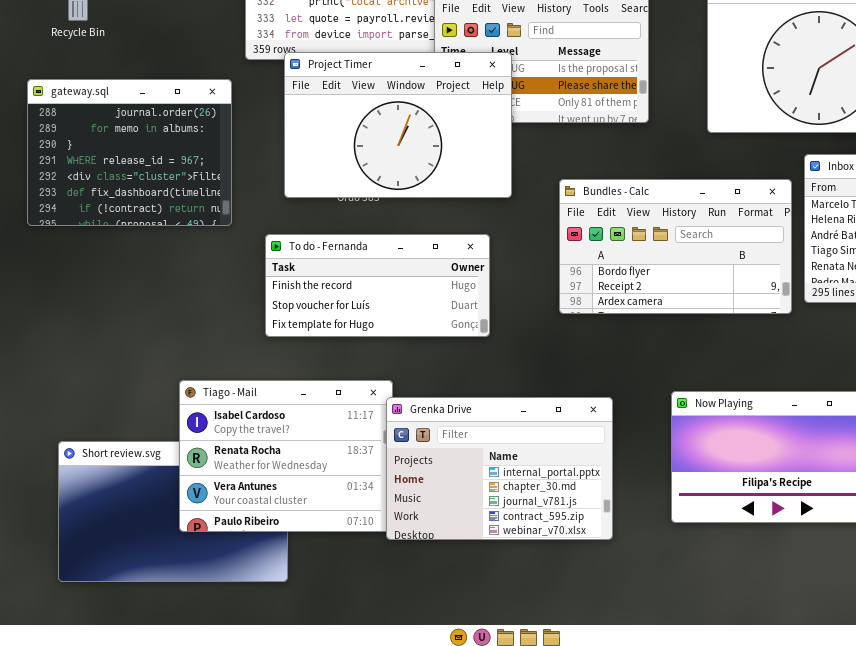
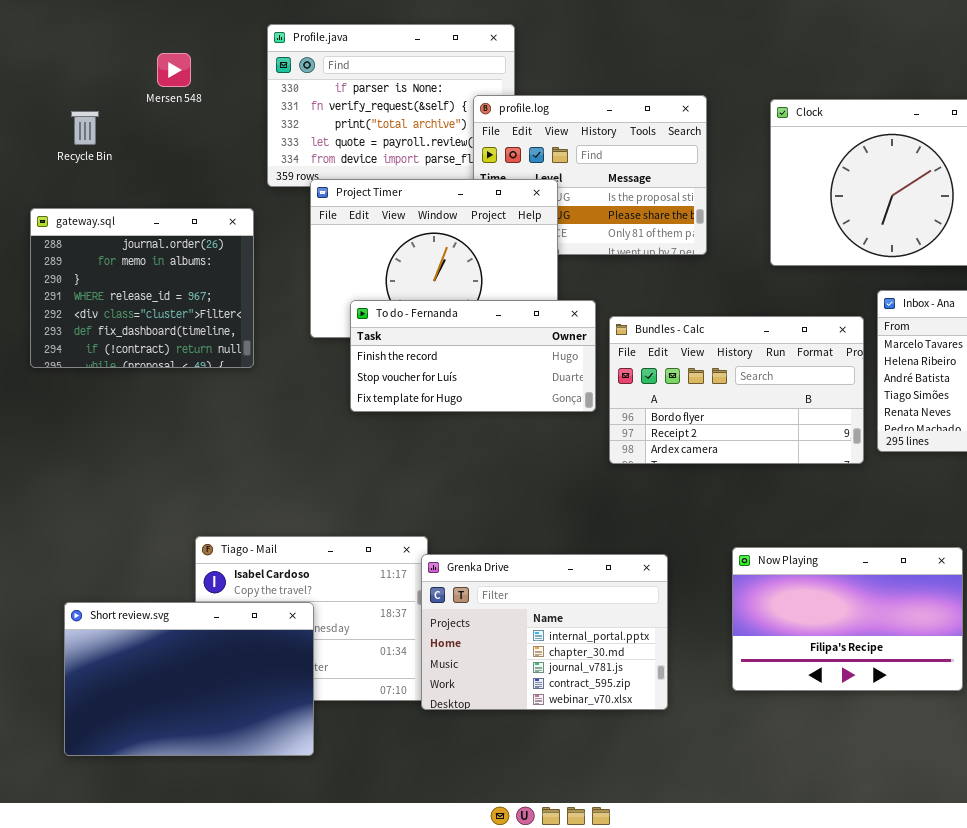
To do - Fernanda: [265,234,490,337] -> [350,300,596,412], moved
Short review.svg: [58,441,288,582] -> [64,602,314,756], raised

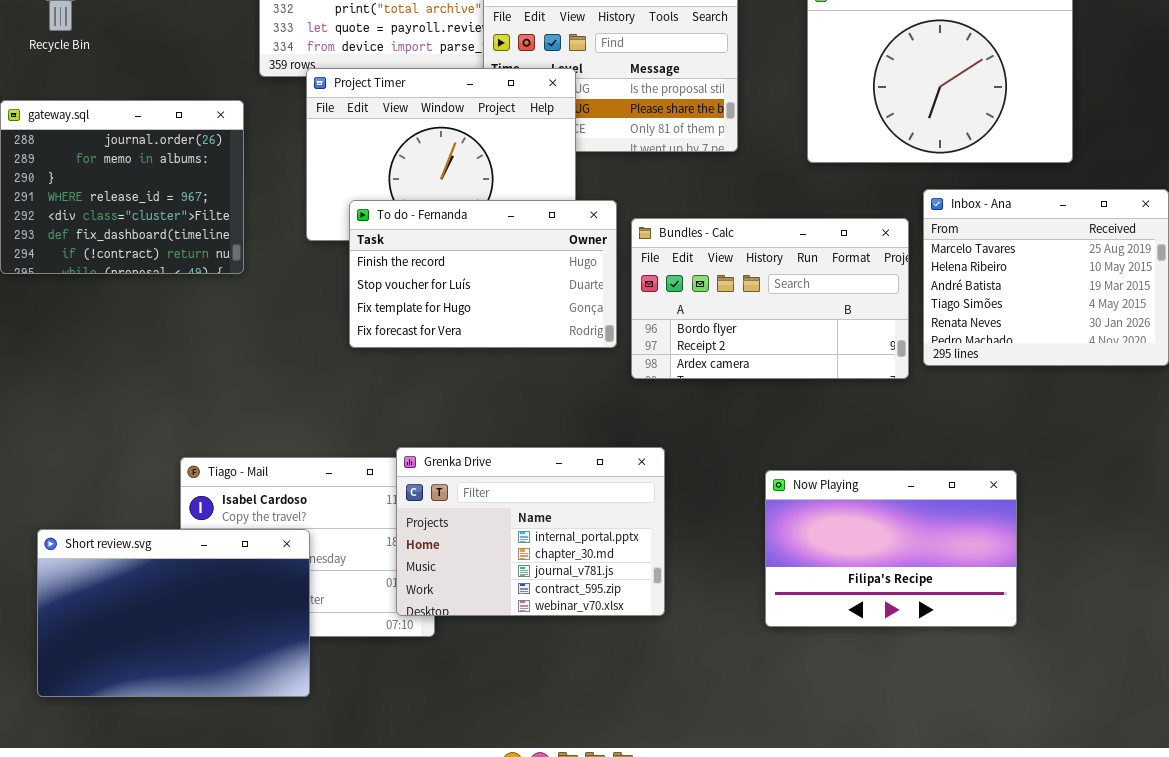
To do - Fernanda: [350,300,596,412] -> [349,200,617,348], resized
Grenka Drive: [421,554,668,710] -> [396,447,665,616], moved

